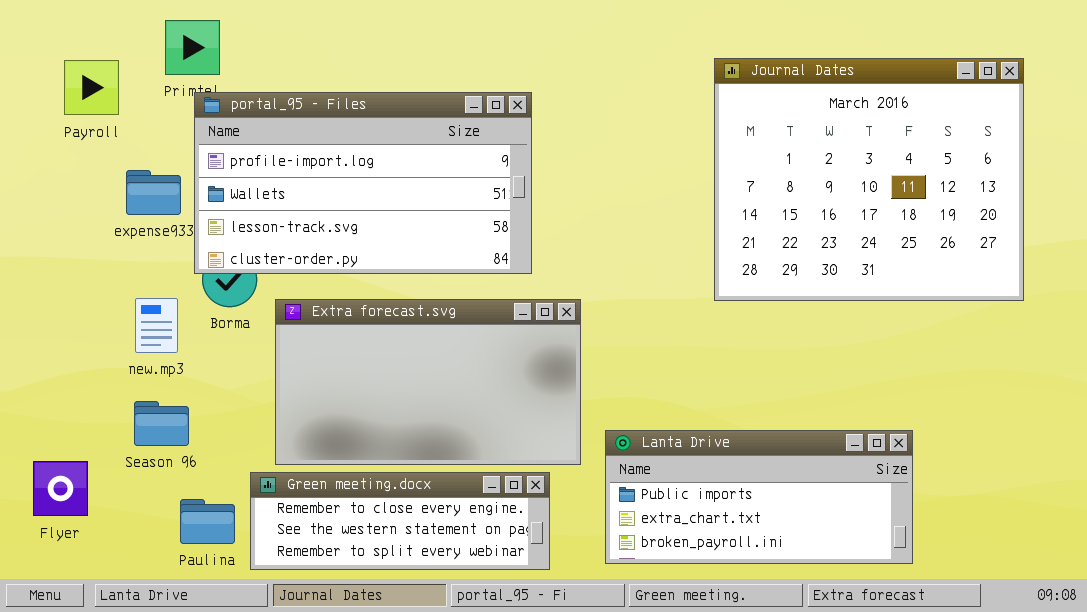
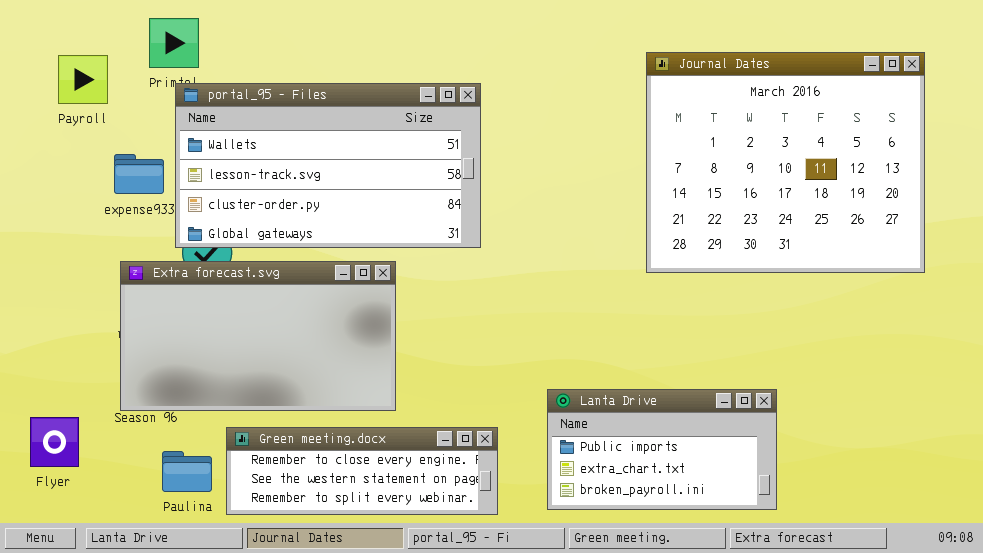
portal_95 - Files: [194,92,532,274] -> [175,83,481,248], scrolled down 1 row
Extra forecast.svg: [275,299,581,465] -> [120,261,396,411], moved
Lanta Drive: [605,430,913,564] -> [547,389,777,510], resized

